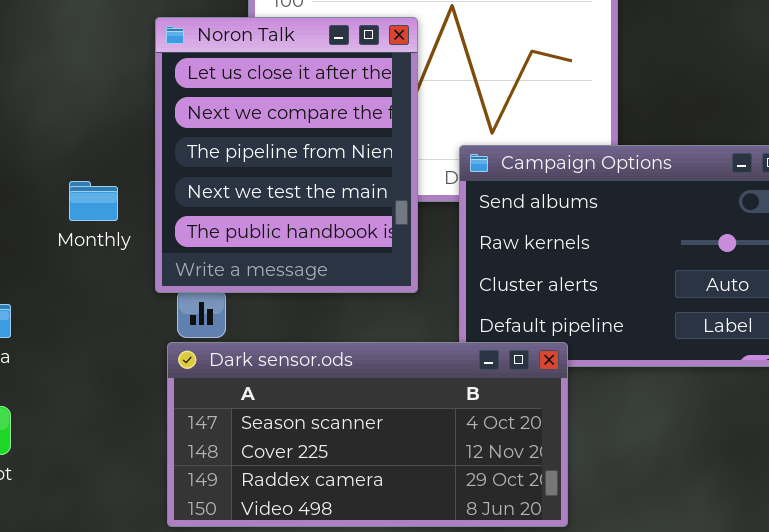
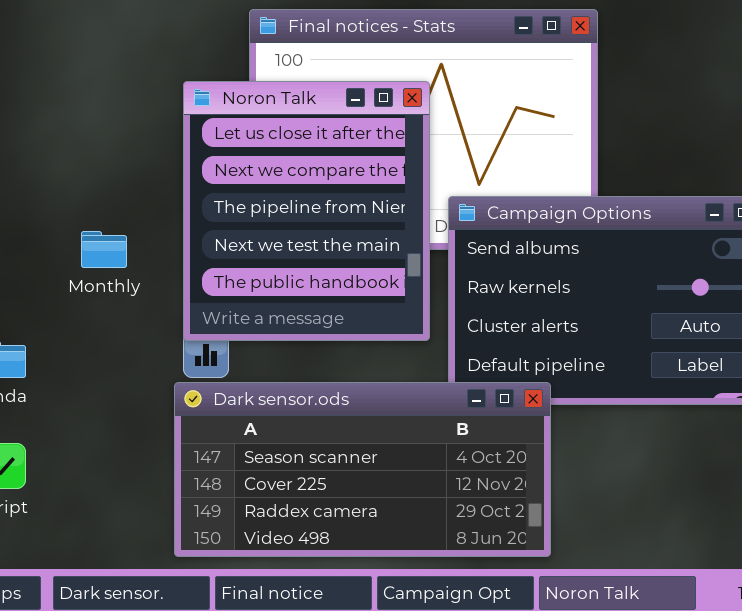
Noron Talk: [155,17,418,293] -> [183,81,430,341], moved

